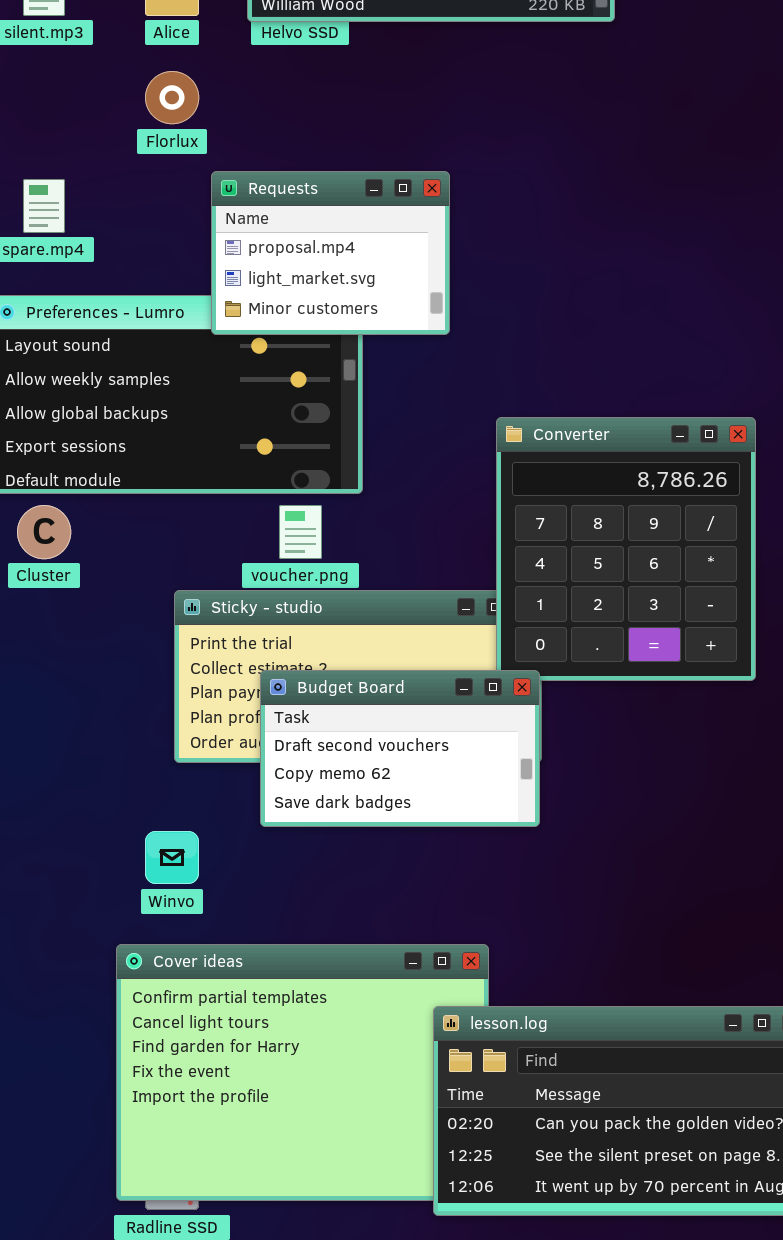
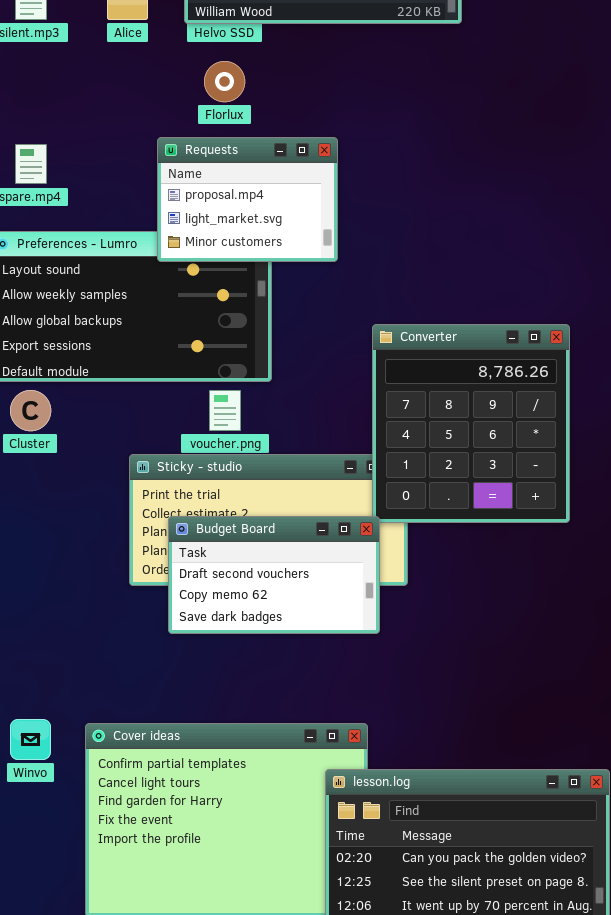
Florlux: [145,71,199,124] -> [204,61,245,102], moved
Budget Board: [260,670,540,827] -> [168,516,380,634], moved
Winvo: [145,831,199,884] -> [10,719,51,760], moved

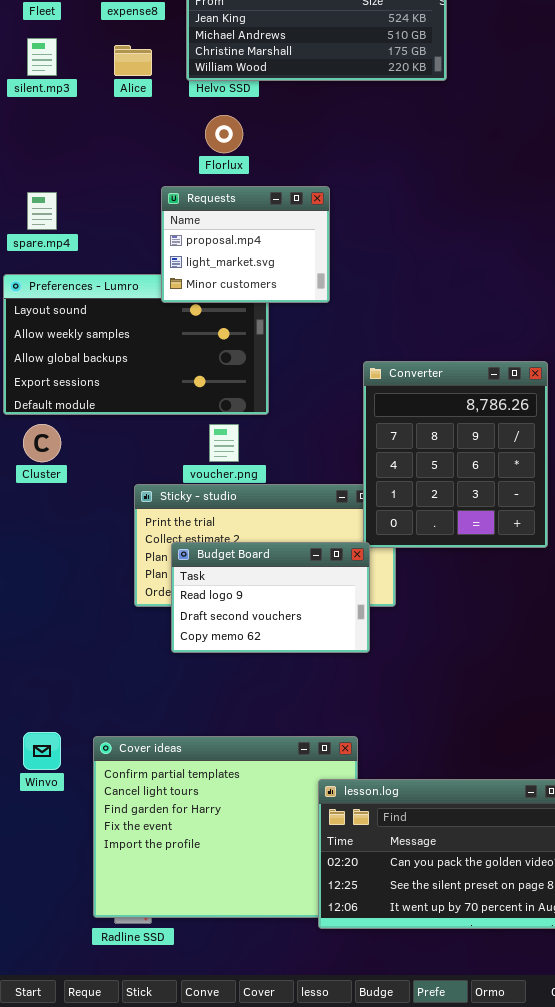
Budget Board: [168,516,380,634] -> [171,542,370,653], scrolled up 1 row

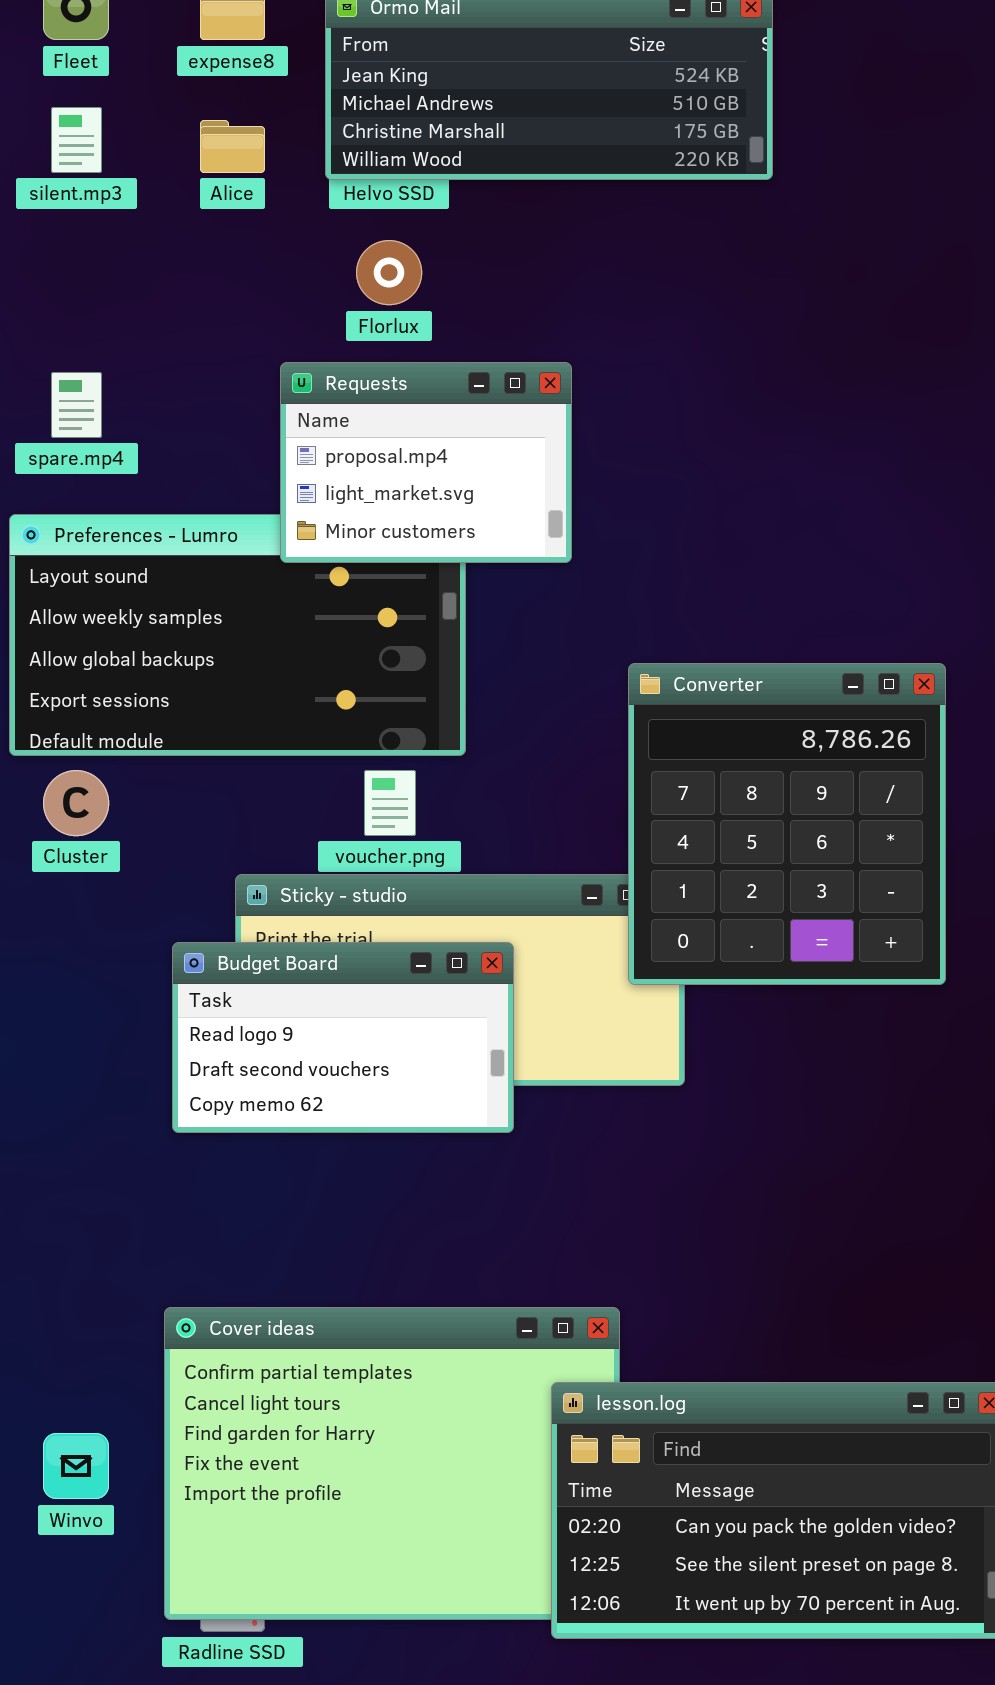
Budget Board: [171,542,370,653] -> [172,942,514,1133], moved
Winvo: [23,732,61,770] -> [43,1433,109,1499], moved

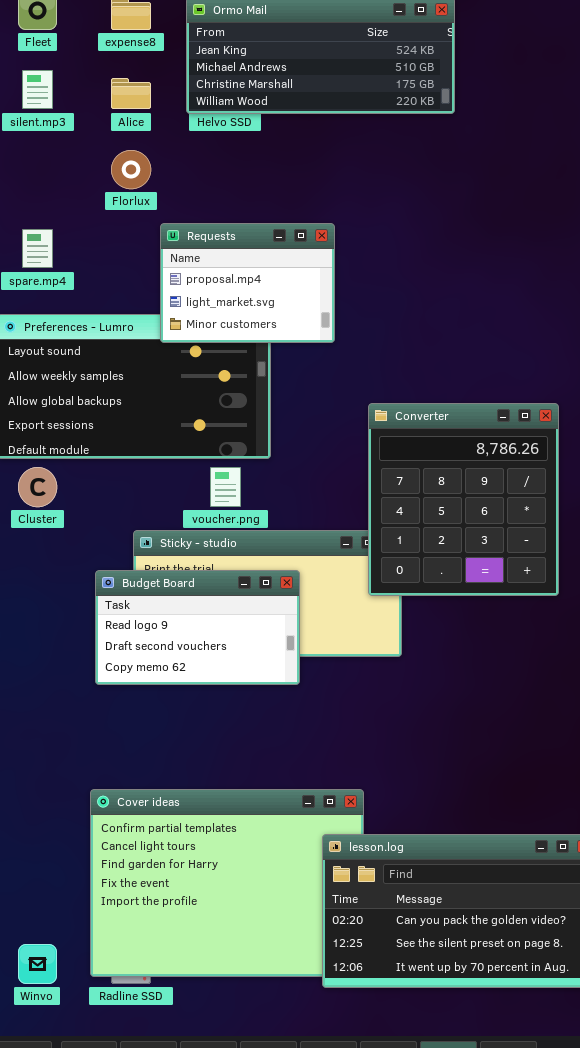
Florlux: [356,240,422,305] -> [111,150,151,189], moved
Winvo: [43,1433,109,1499] -> [18,944,57,984], moved

